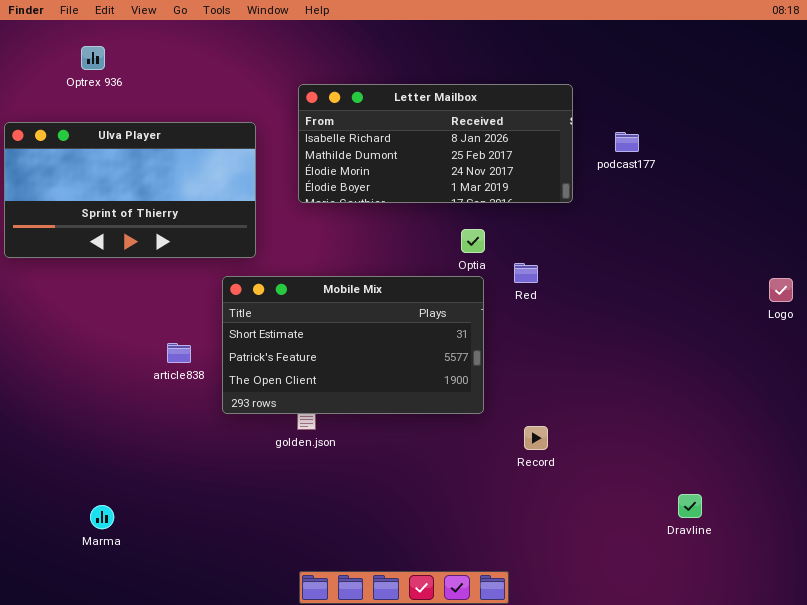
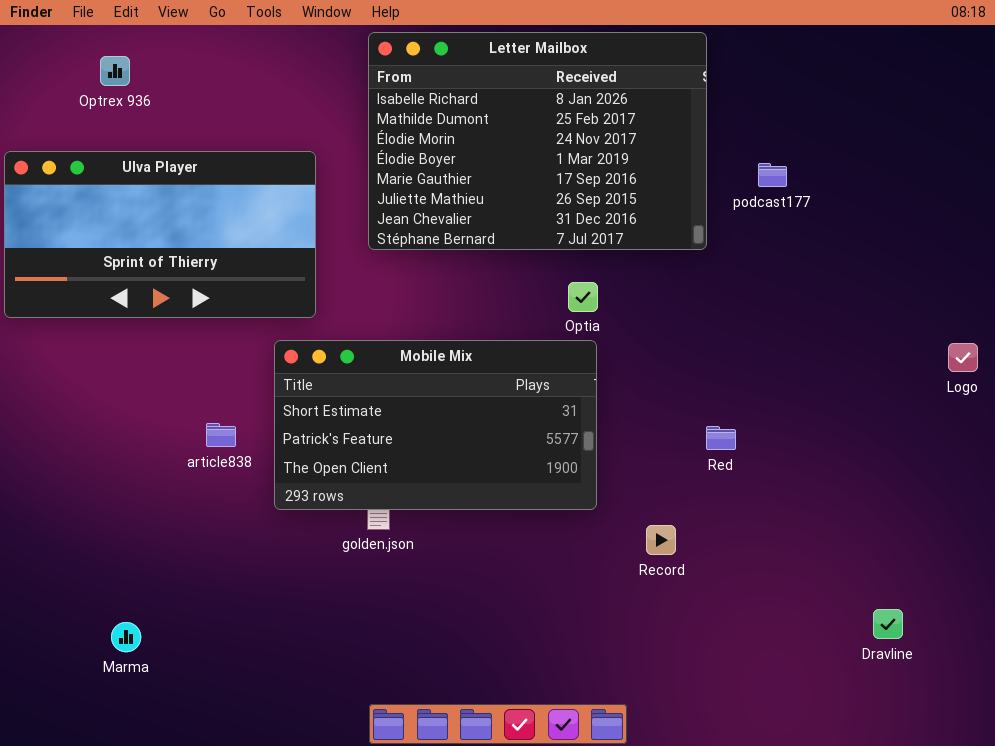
Letter Mailbox: [298,84,573,203] -> [368,32,707,250], resized
Red: [514,263,538,283] -> [706,426,736,450], moved
Dravline: [678,494,702,518] -> [873,609,903,639], moved

